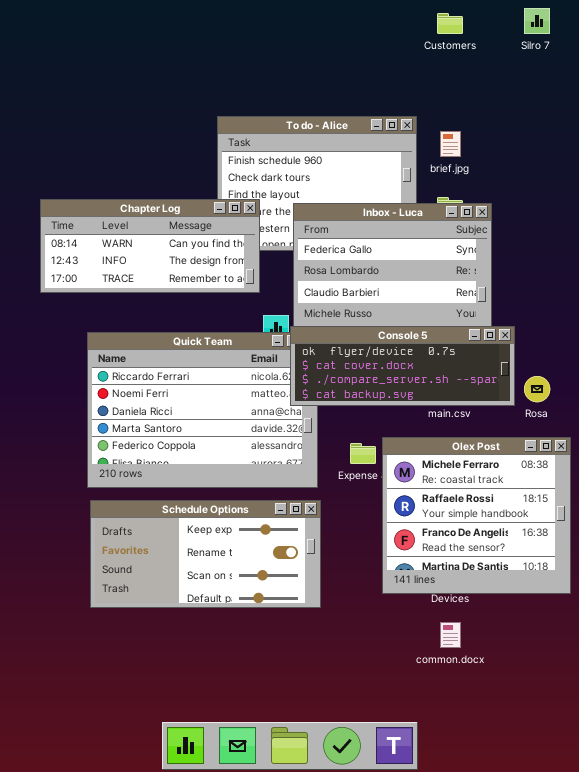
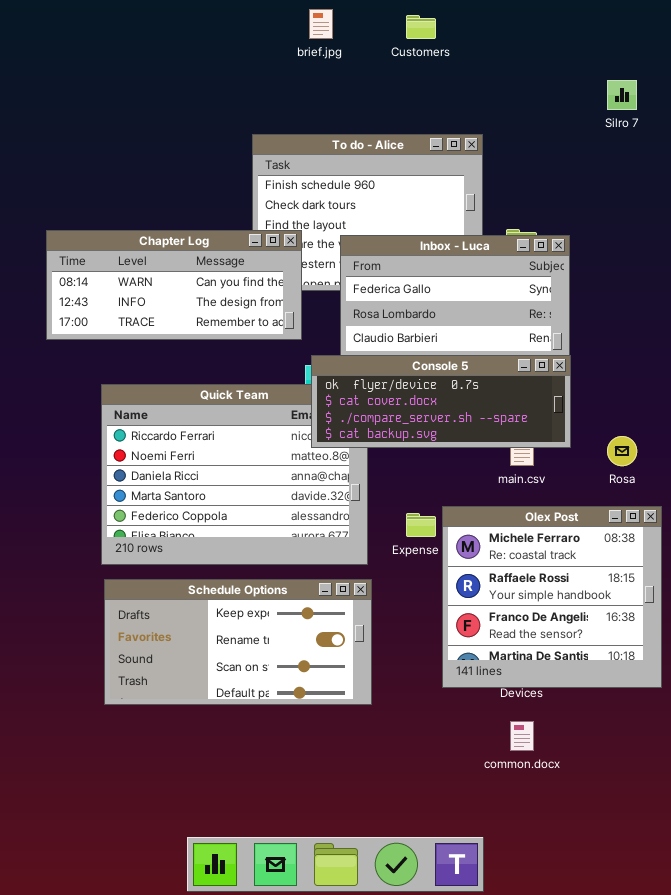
Silro 7: [524,8,550,34] -> [607,80,637,110], moved
Customers: [437,13,463,34] -> [406,15,436,39], moved
brief.jpg: [440,131,461,157] -> [309,9,333,39], moved
Console 5: [290,326,515,406] -> [311,355,571,448], moved

